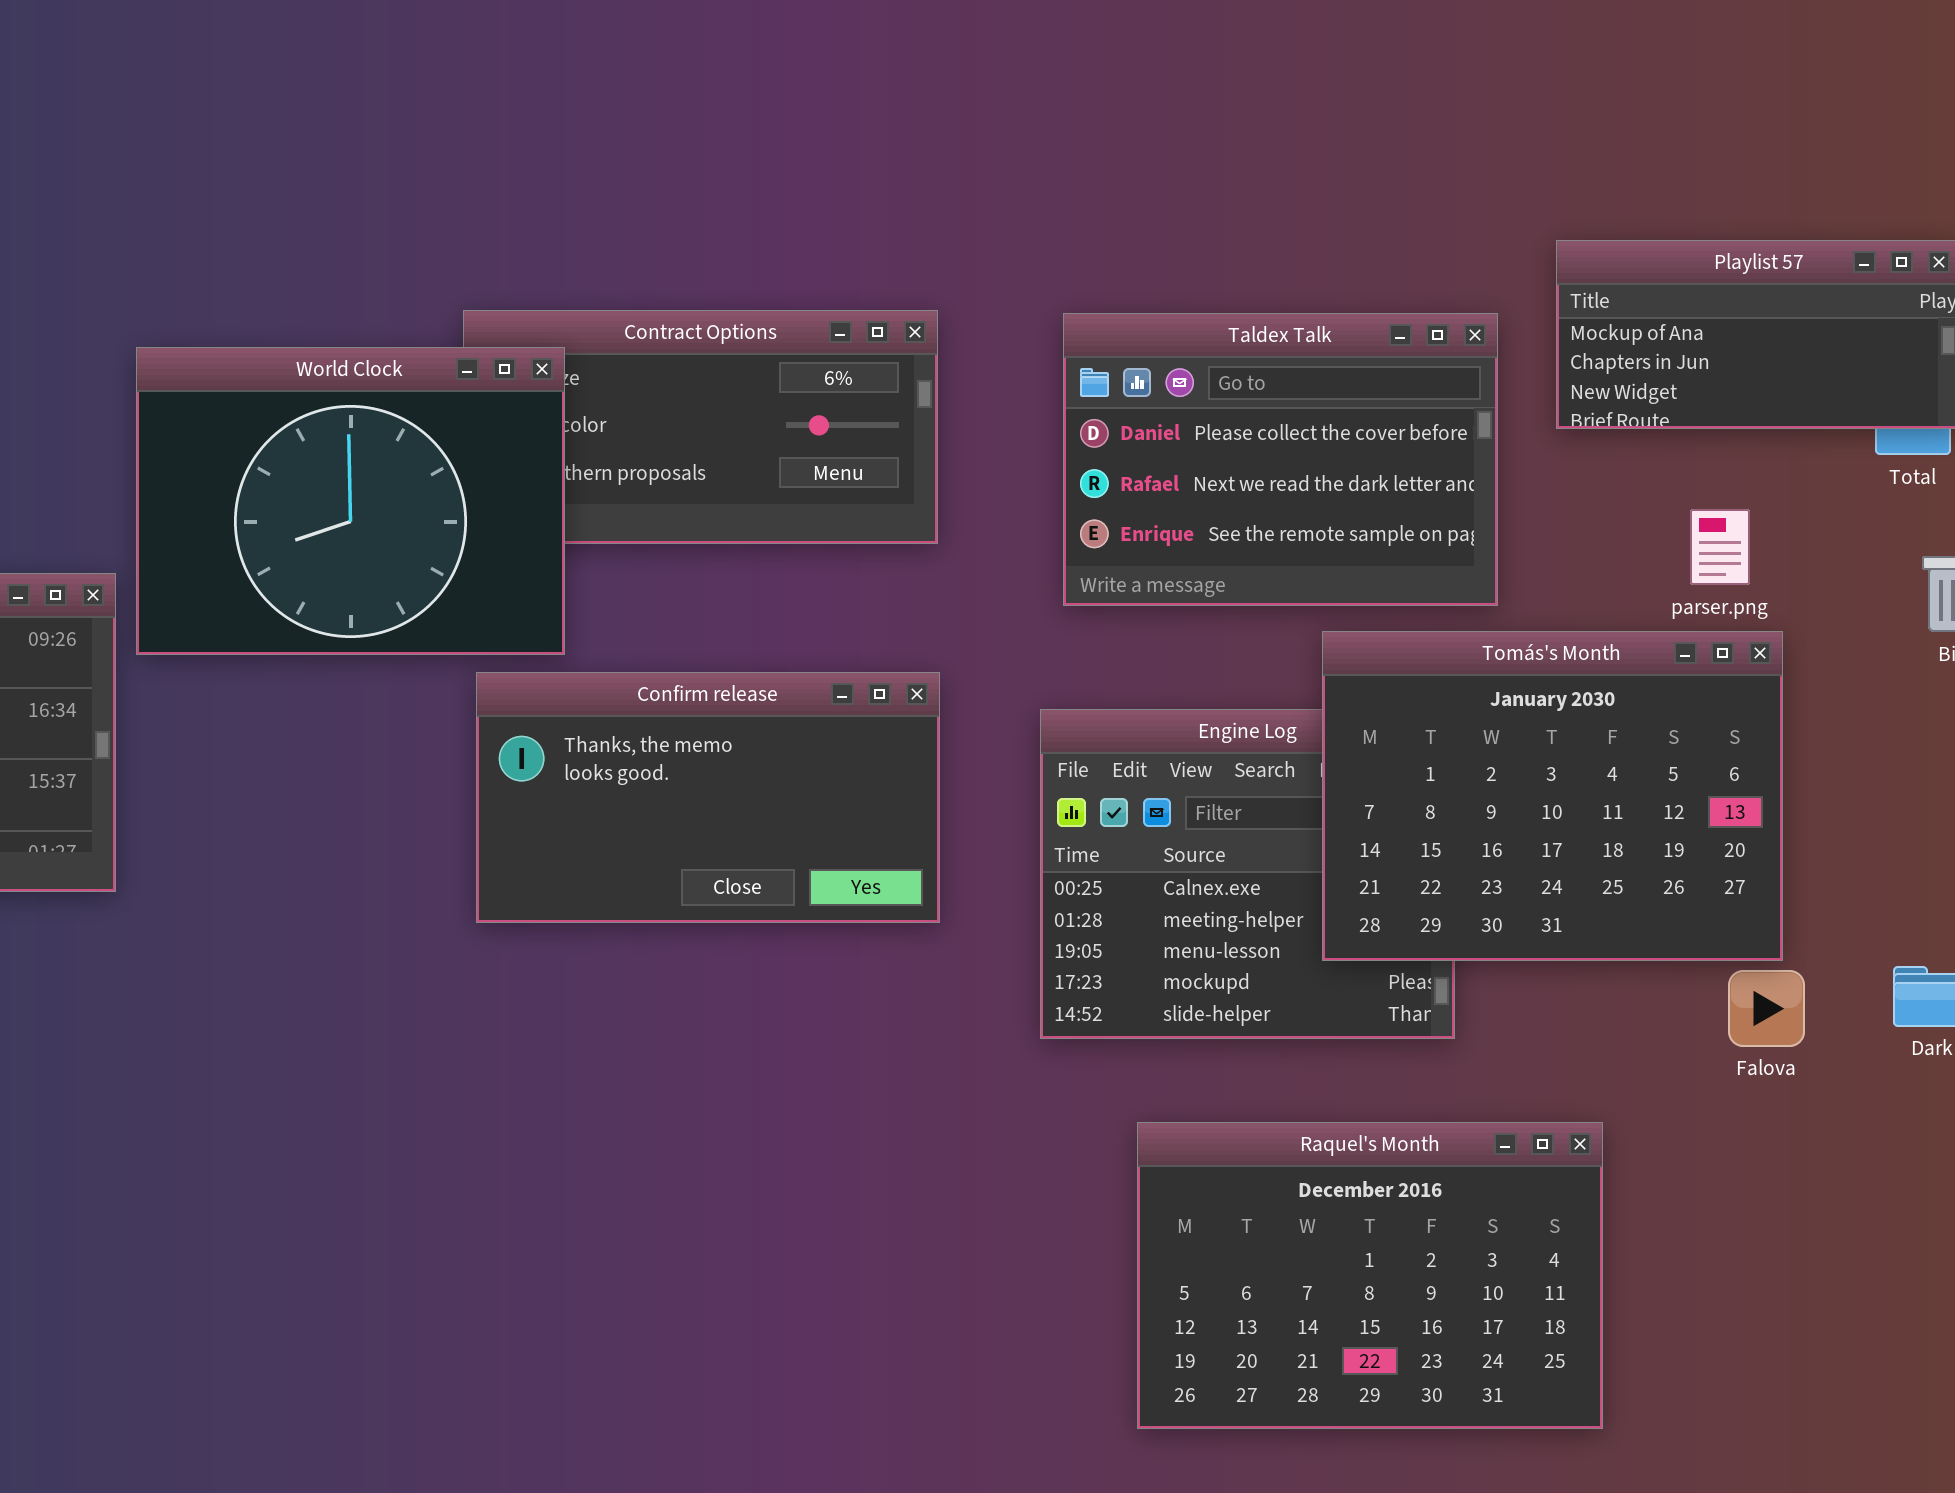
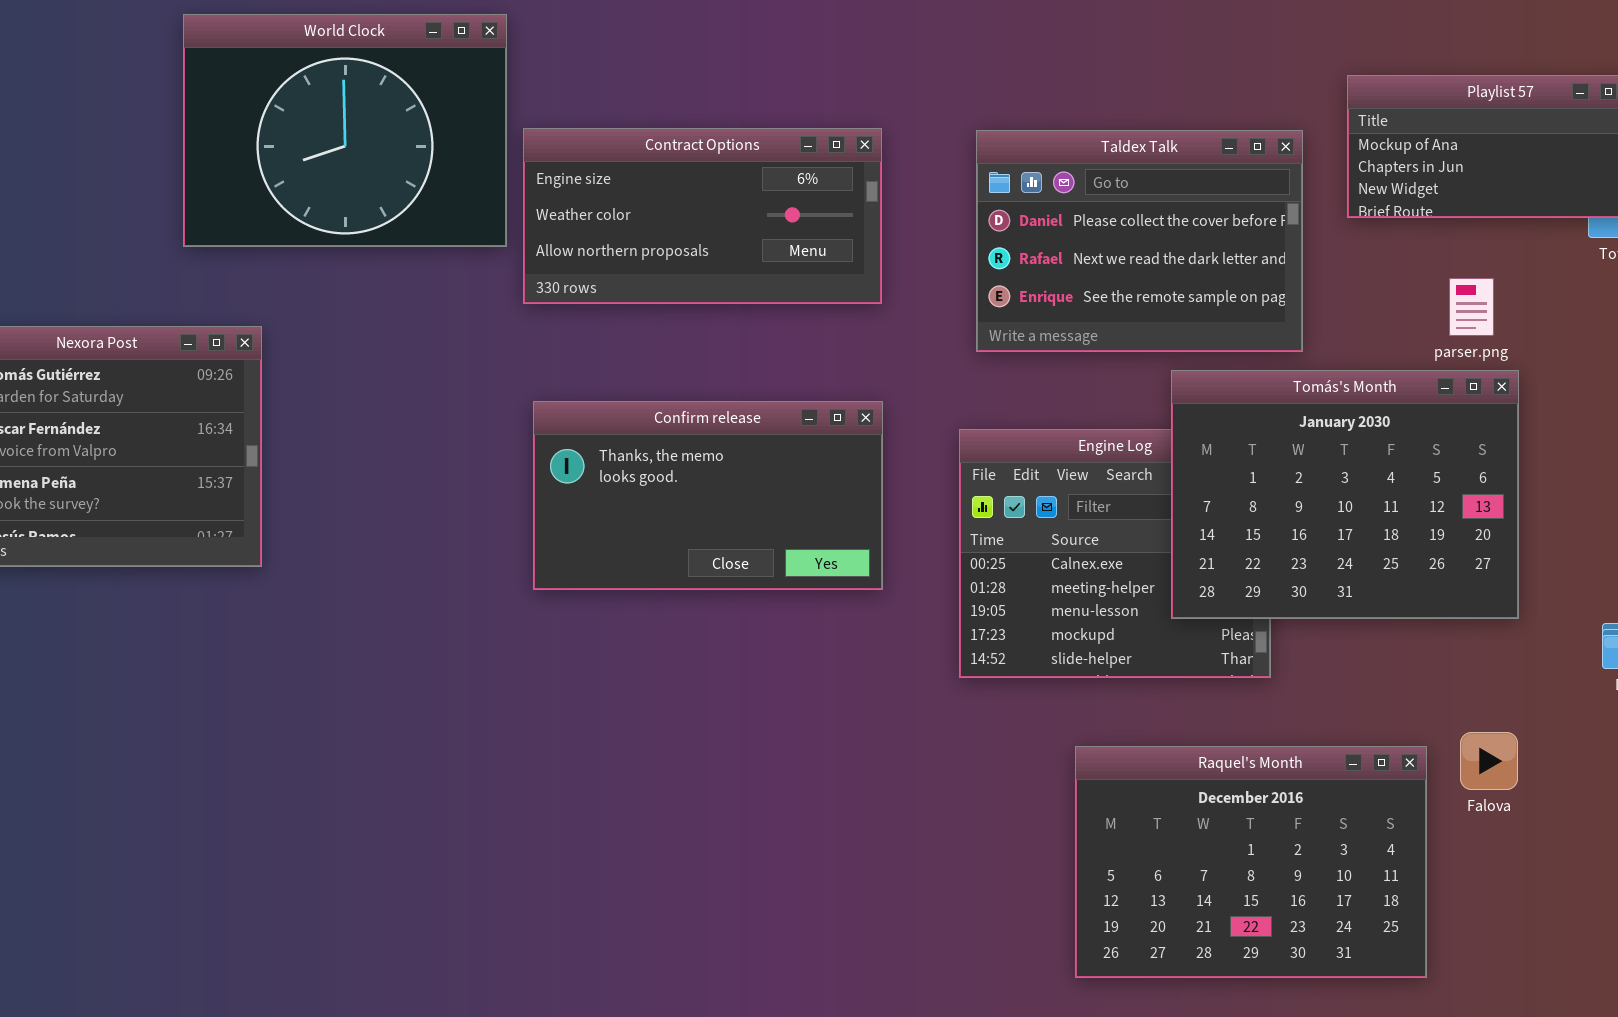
World Clock: [136,347,565,655] -> [183,14,507,247], moved
Falova: [1728,970,1805,1047] -> [1460,732,1518,790], moved
Raquel's Month: [1137,1122,1603,1429] -> [1075,746,1427,978], moved

